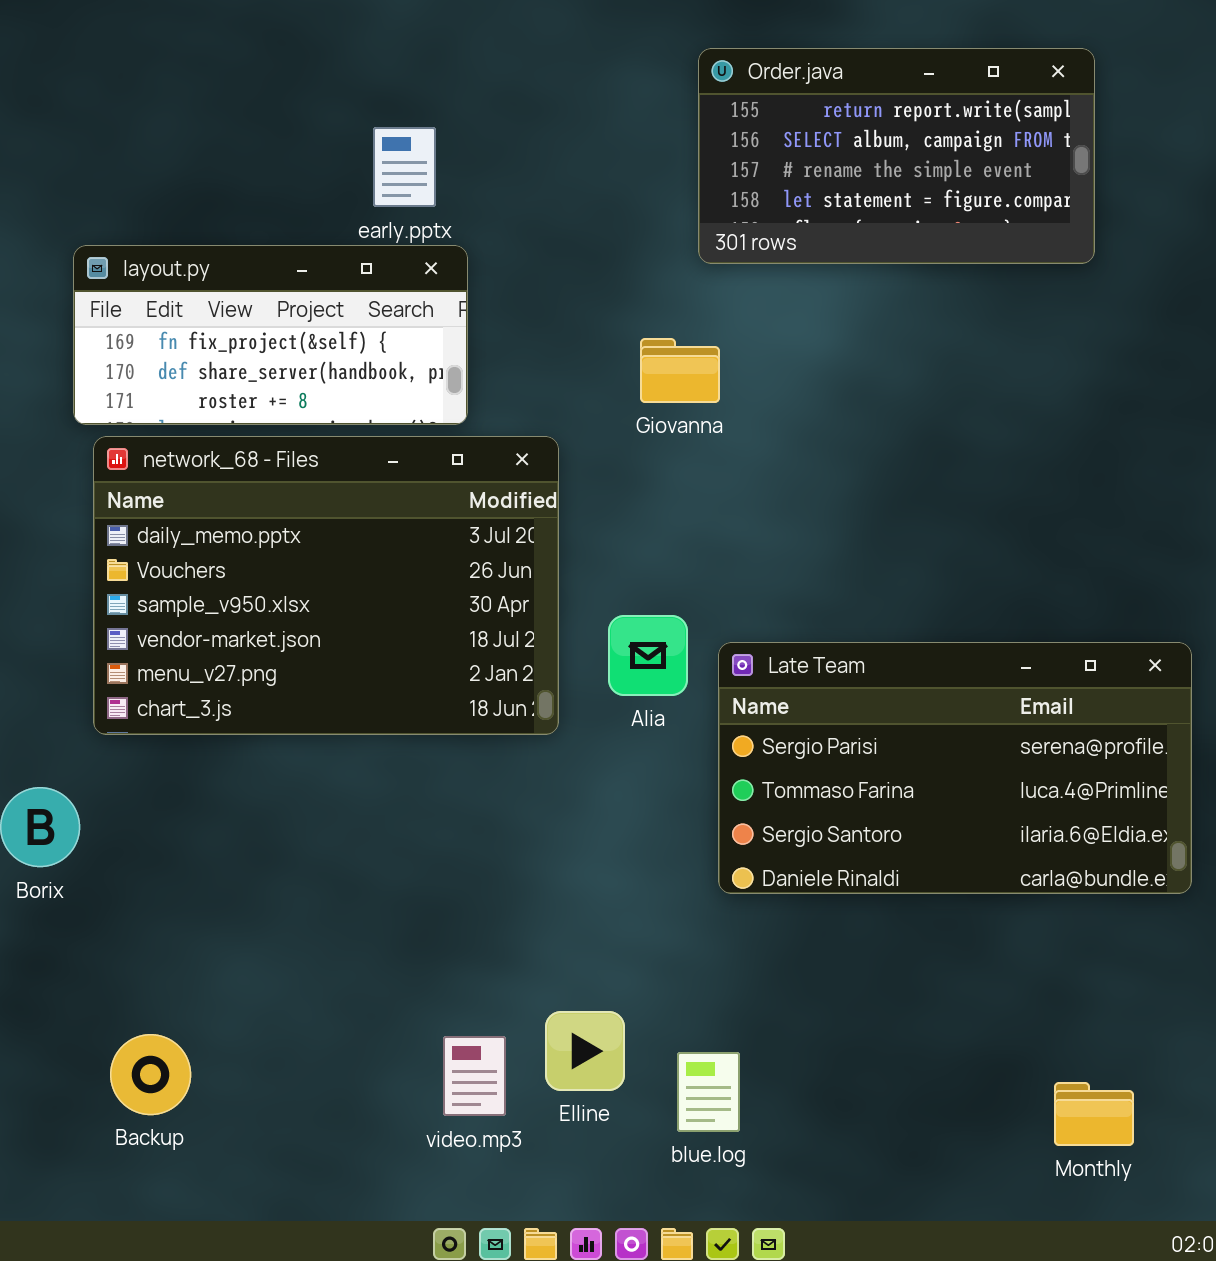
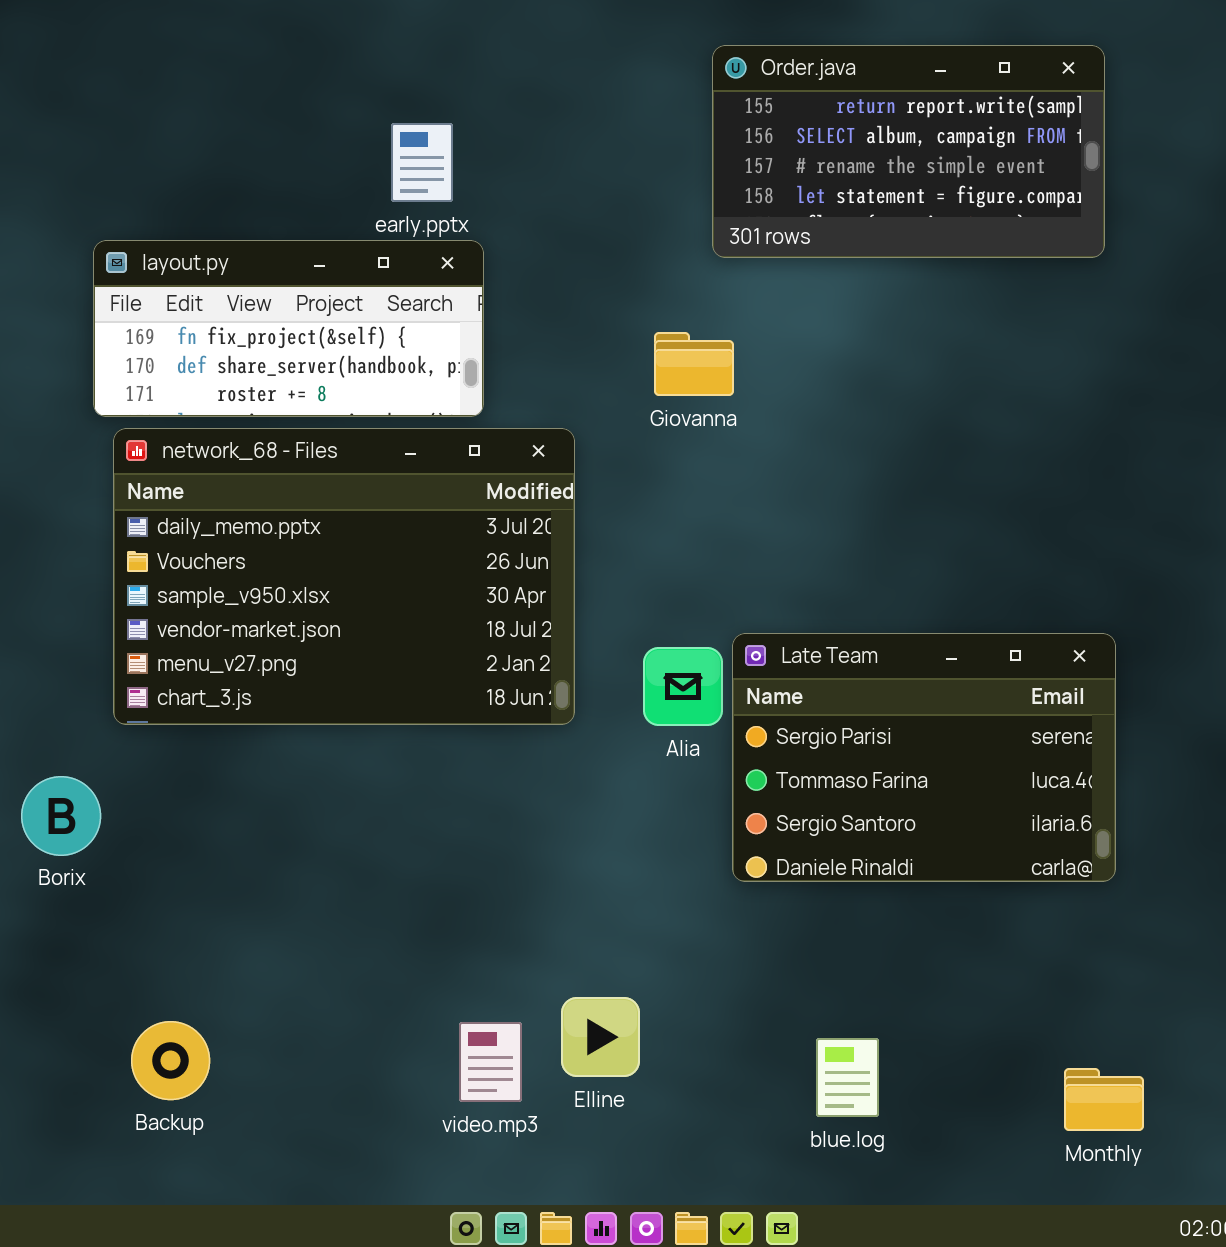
Alia: [608,615,688,696] -> [643,647,723,726], moved
Late Team: [718,642,1192,894] -> [732,633,1116,882], resized
blue.log: [677,1052,740,1132] -> [816,1038,879,1117], moved

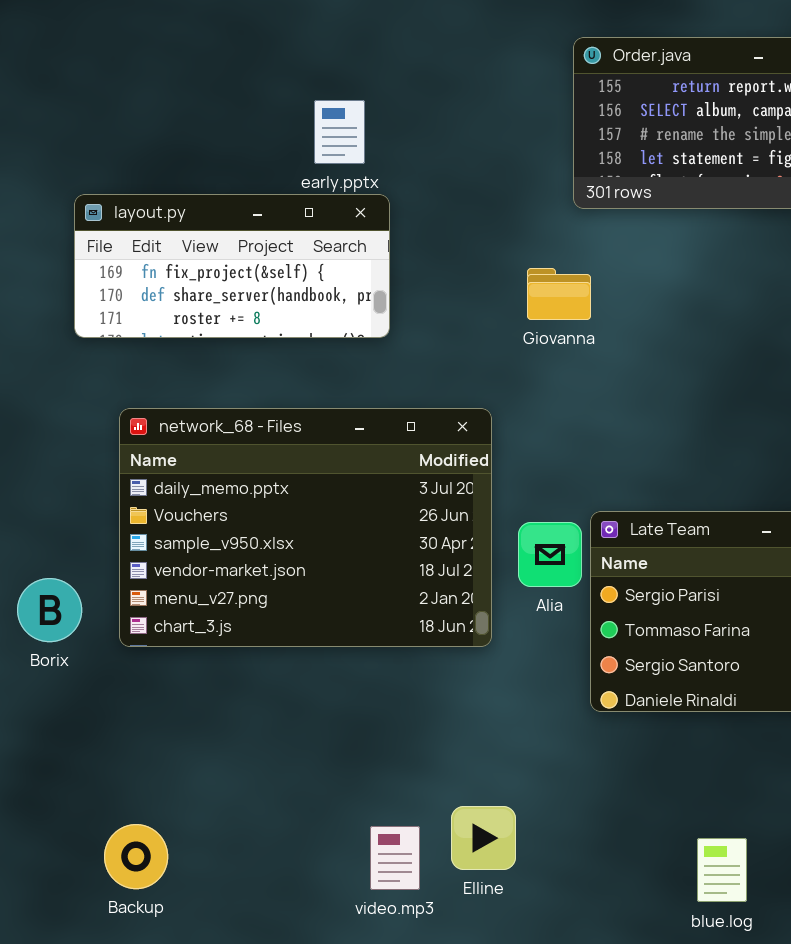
network_68 - Files: [113,428,575,725] -> [119,408,492,647], moved
Borix: [21,776,101,856] -> [17,578,82,642], moved
blue.log: [816,1038,879,1117] -> [697,838,747,902], moved

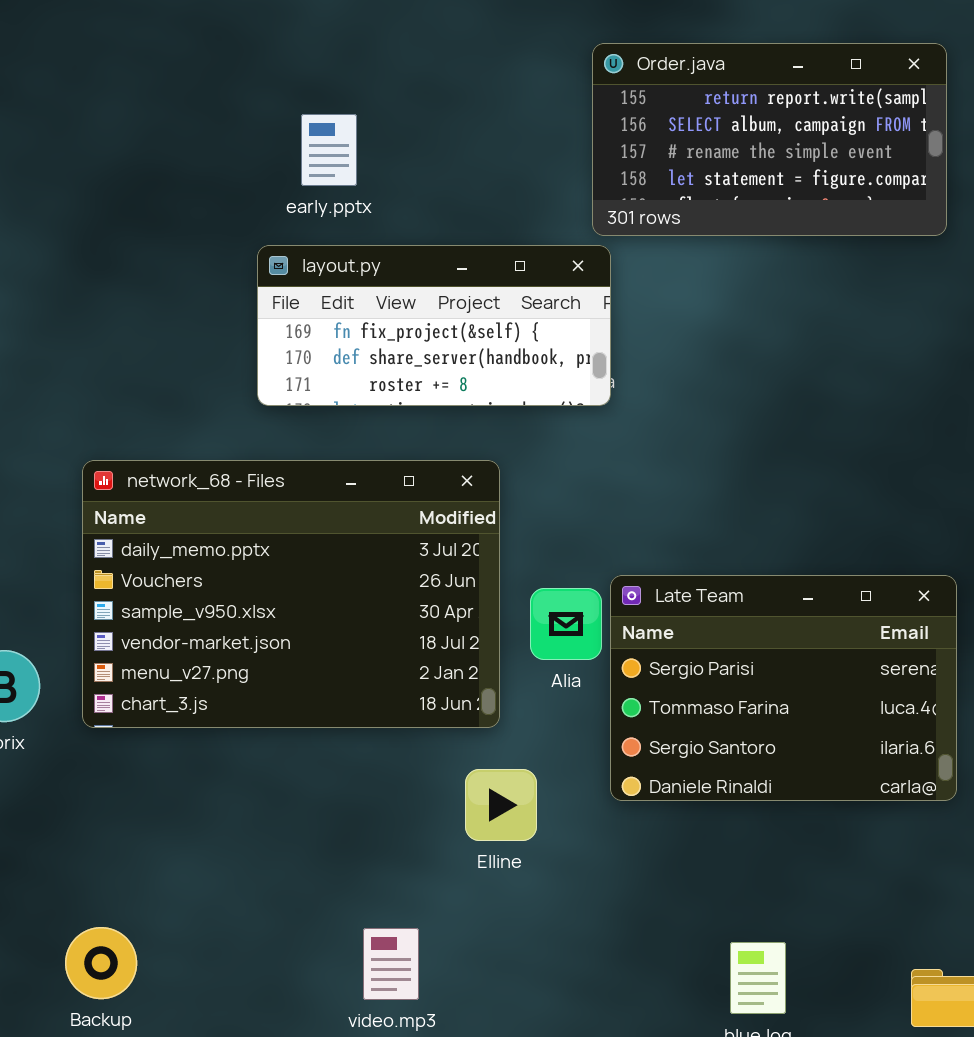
layout.py: [74,194,390,338] -> [257,245,611,406], moved
Elline: [451,806,516,870] -> [465,769,537,841], moved

